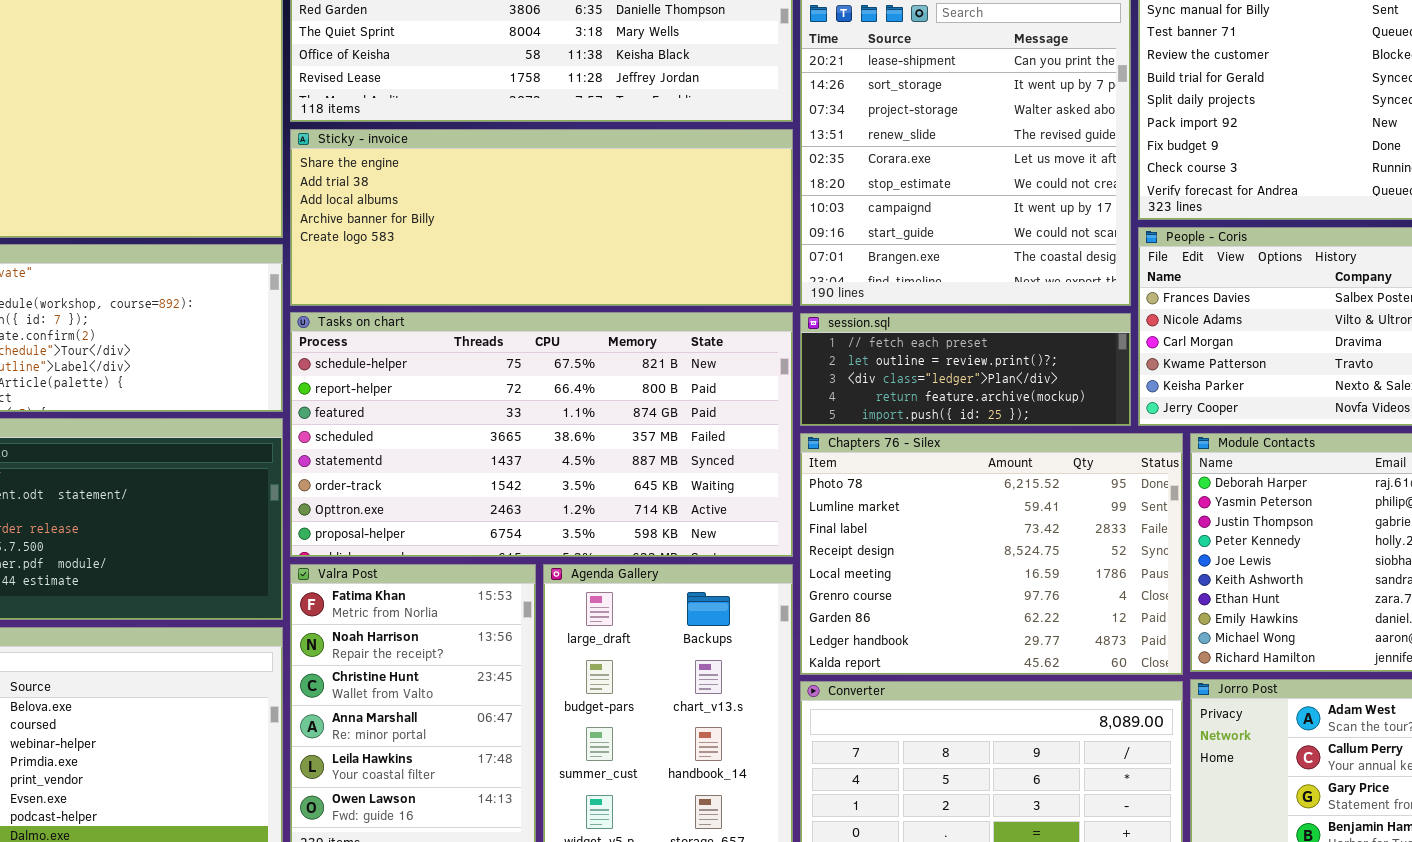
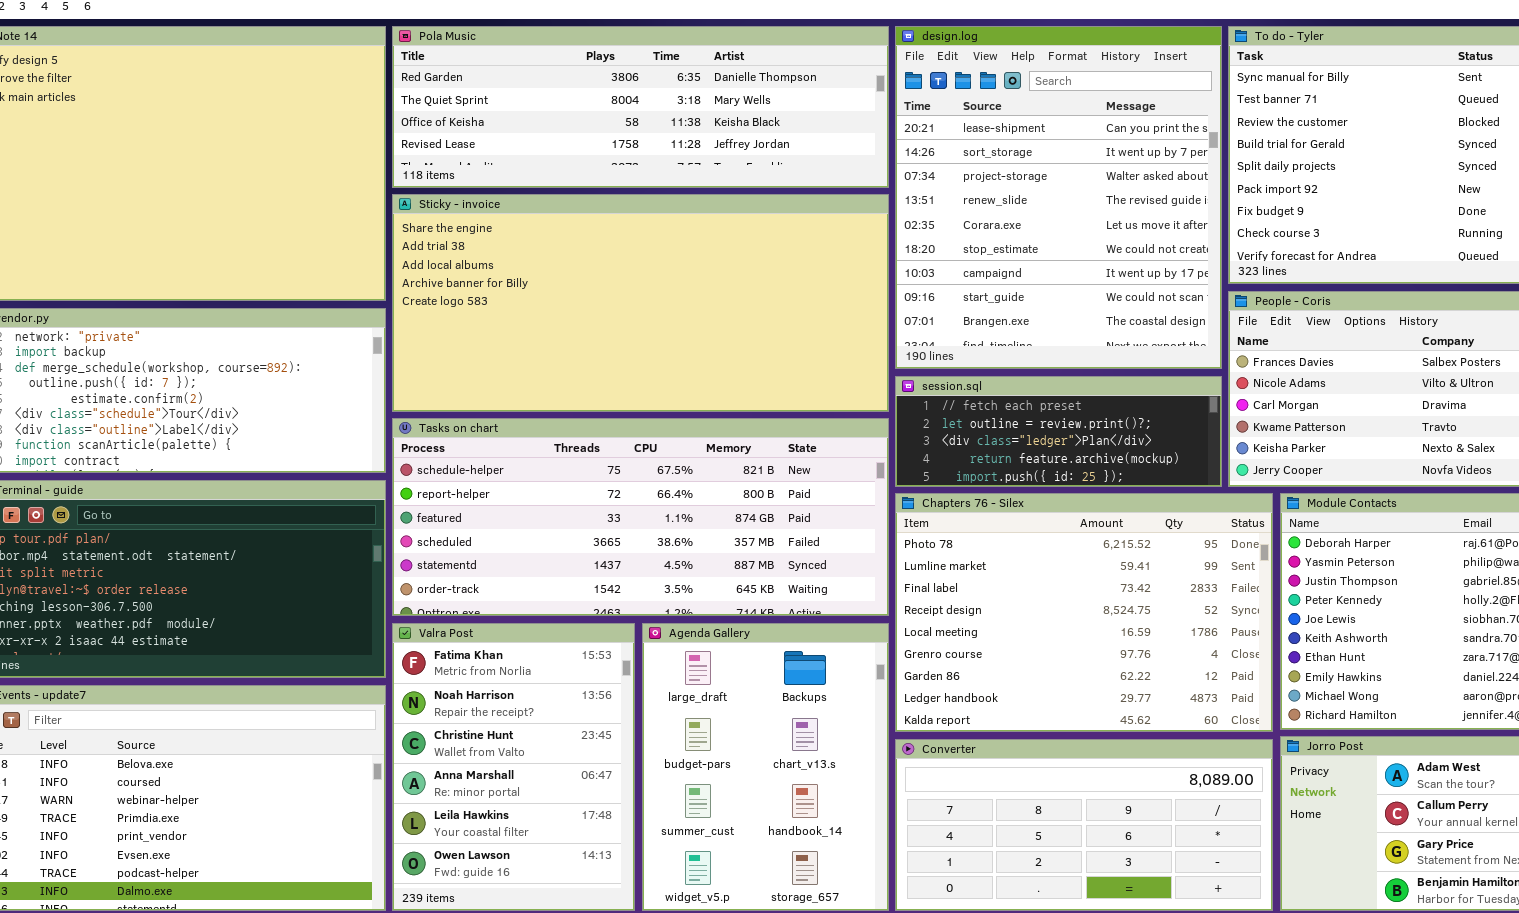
Sticky - invoice: [290,129,793,306] -> [392,194,889,412], resized
Tasks on chart: [290,312,793,557] -> [392,418,889,616], resized

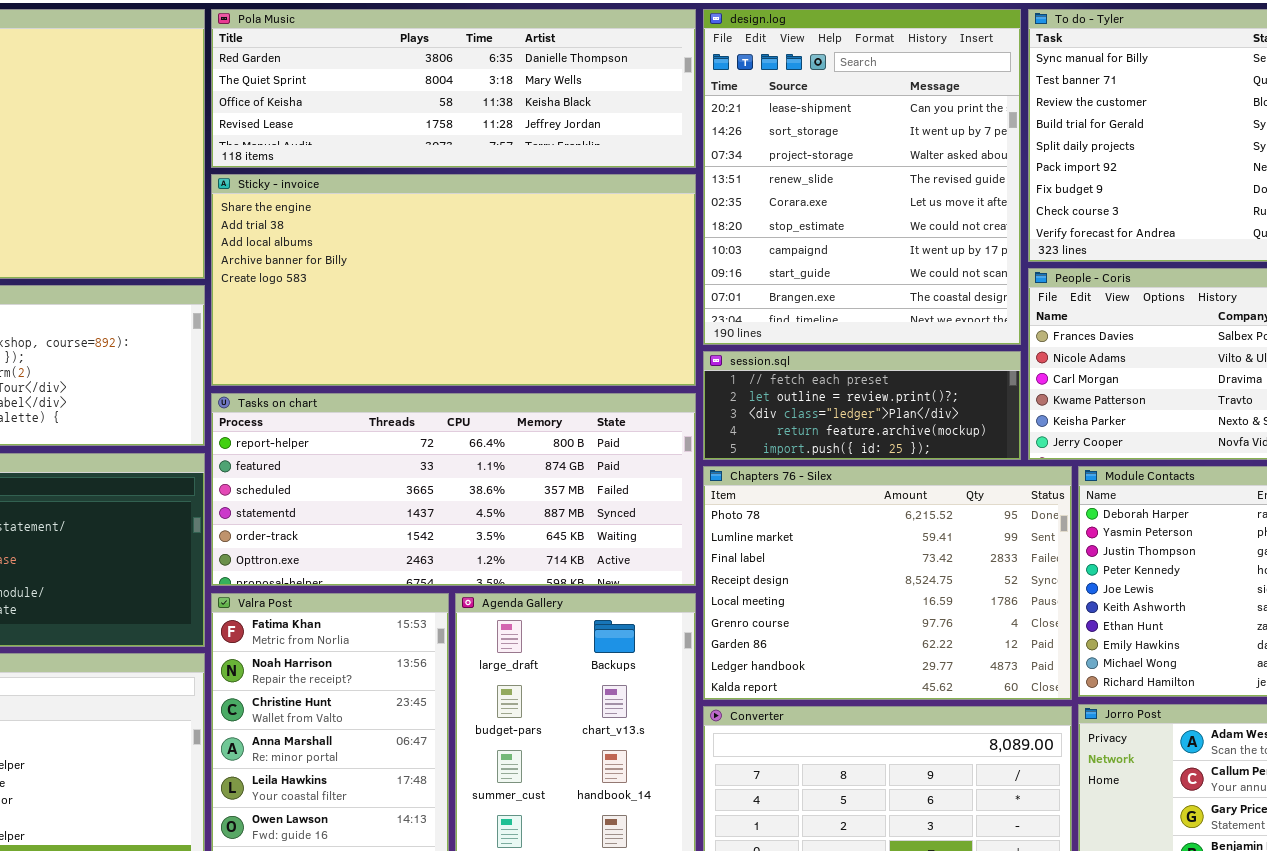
Tasks on chart: [392,418,889,616] -> [211,393,696,586], scrolled down 1 row

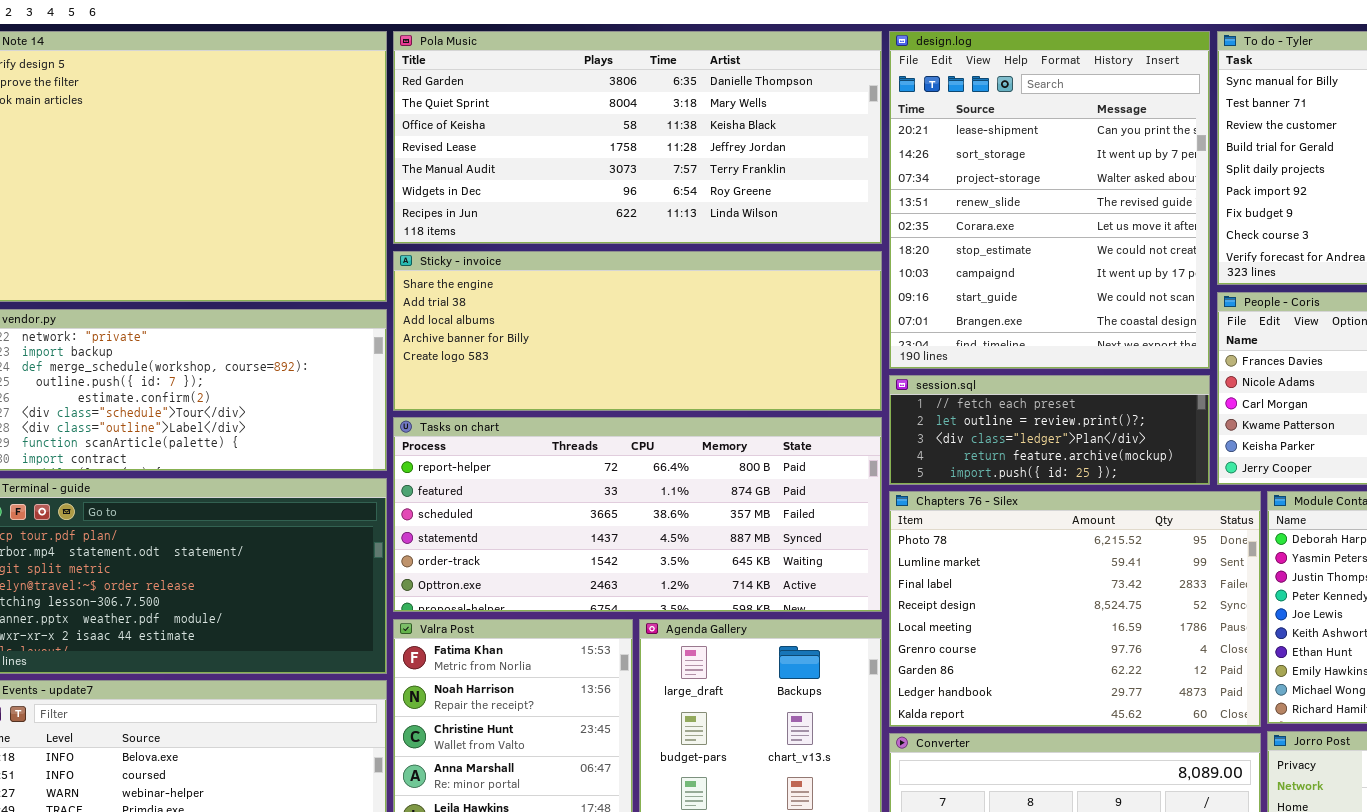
Pola Music: [211,9,696,168] -> [393,31,882,244], resized
Sticky - invoice: [211,174,696,386] -> [393,251,882,411], resized

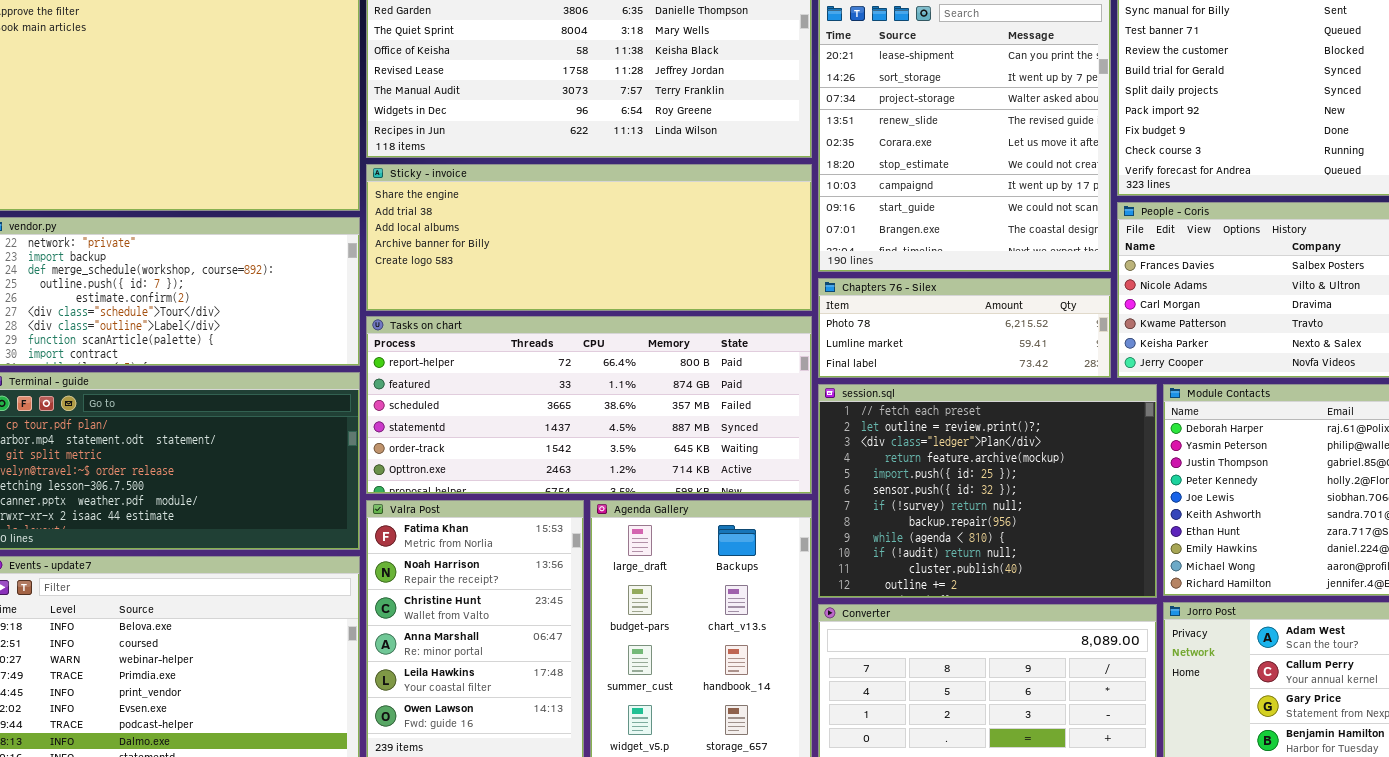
session.sql: [889,375,1210,485] -> [818,384,1157,598], moved, resized
Chapters 76 - Silex: [889,491,1261,727] -> [818,278,1111,378], moved, resized

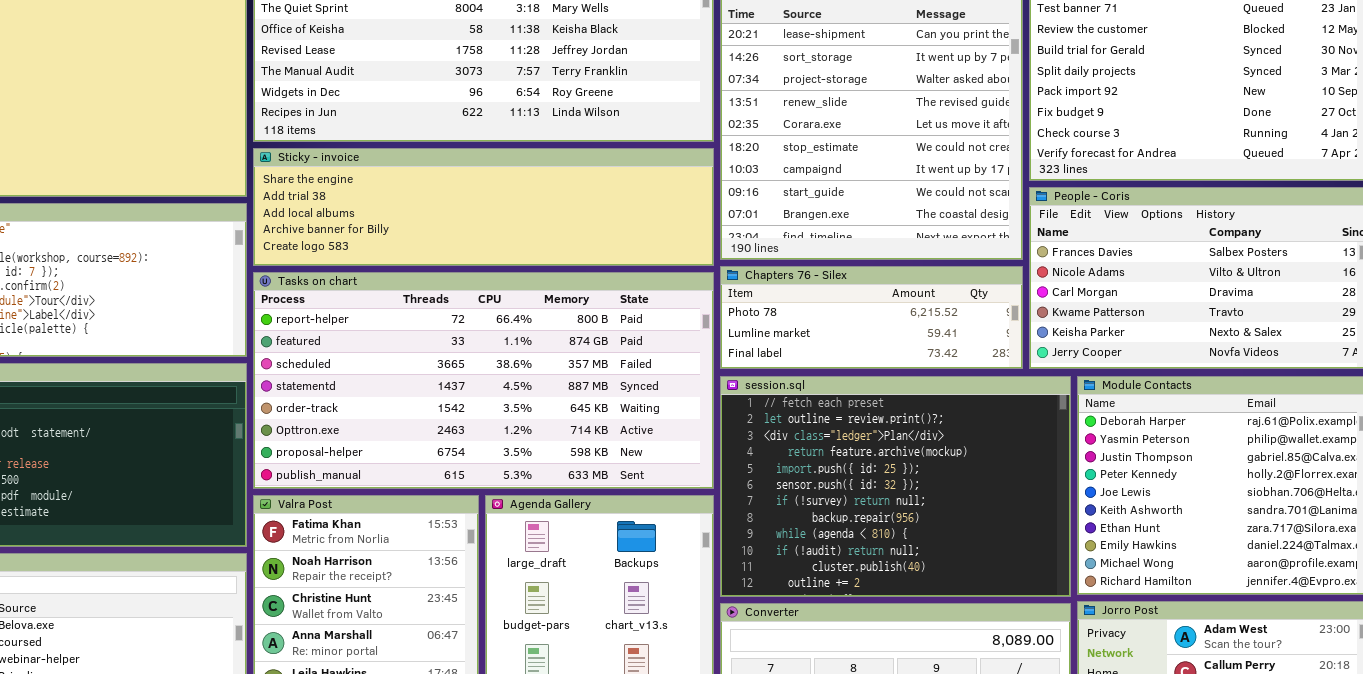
Sticky - invoice: [366,164,812,311] -> [253,148,714,266], resized
Tasks on chart: [366,316,812,494] -> [253,272,714,489], resized

